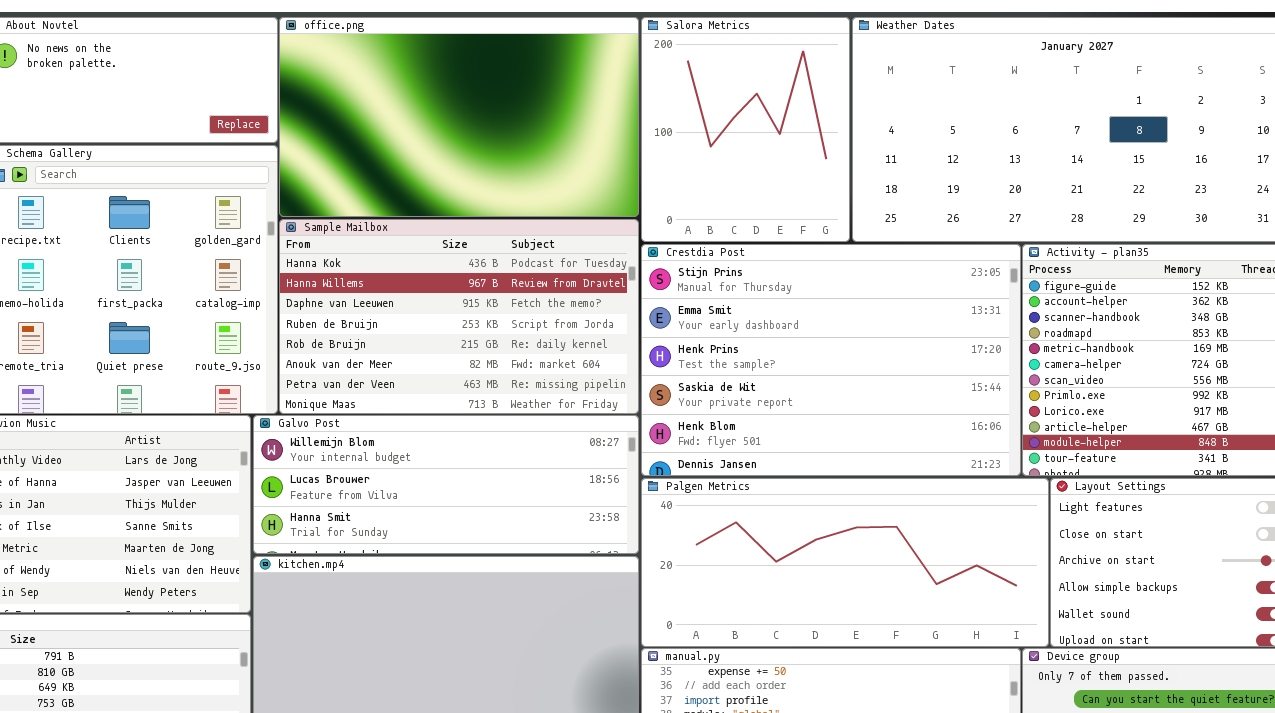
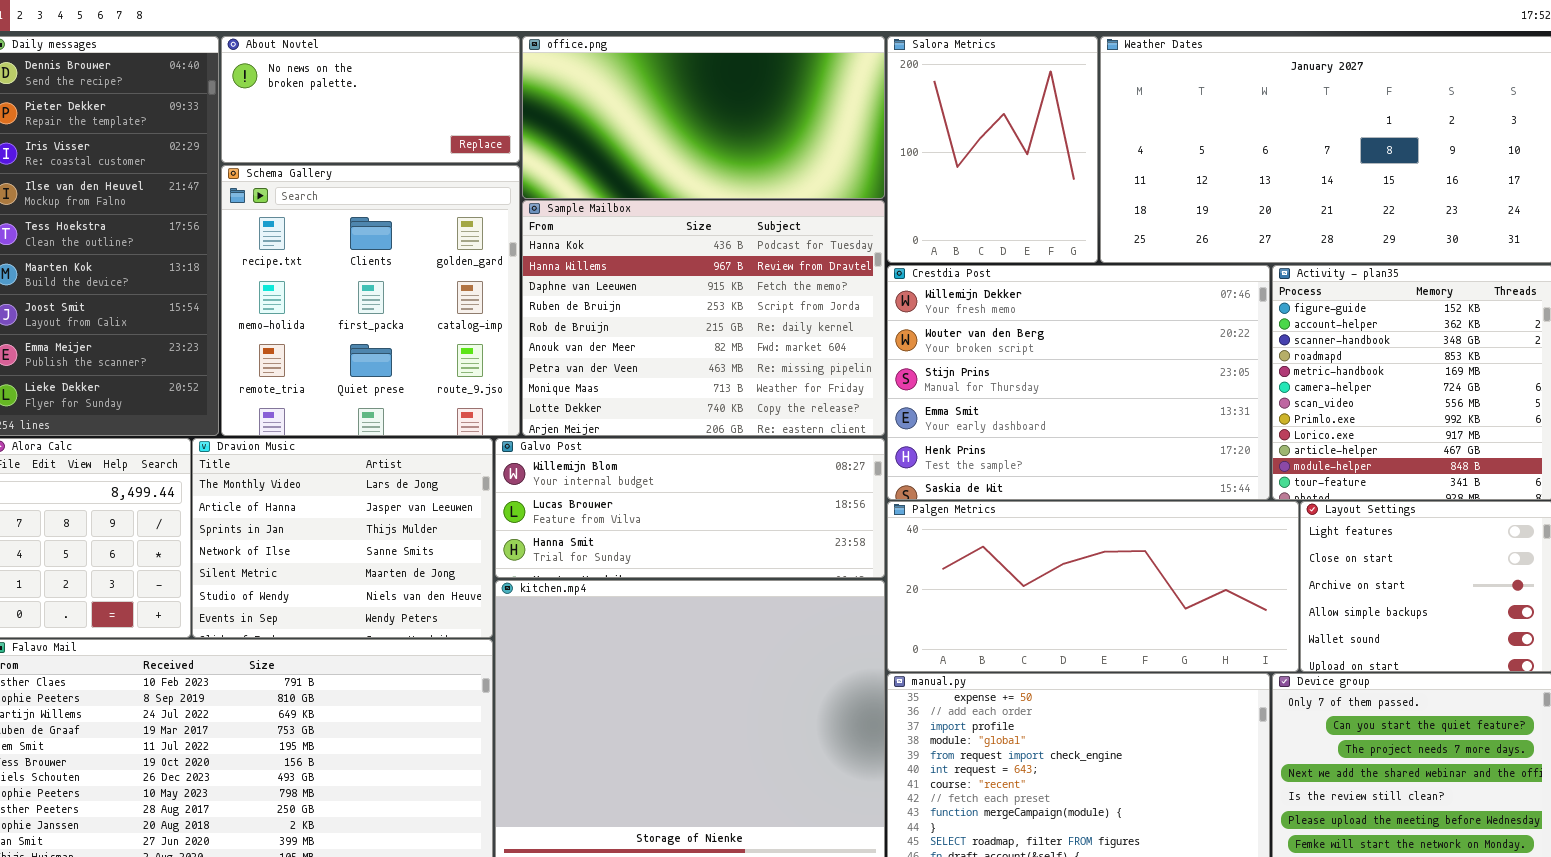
office.png: [279,17,639,217] -> [522,36,885,199], resized
Sample Mailbox: [279,219,639,414] -> [522,200,885,436], resized
Crestdia Post: [641,244,1021,476] -> [887,265,1270,500], scrolled up 2 rows

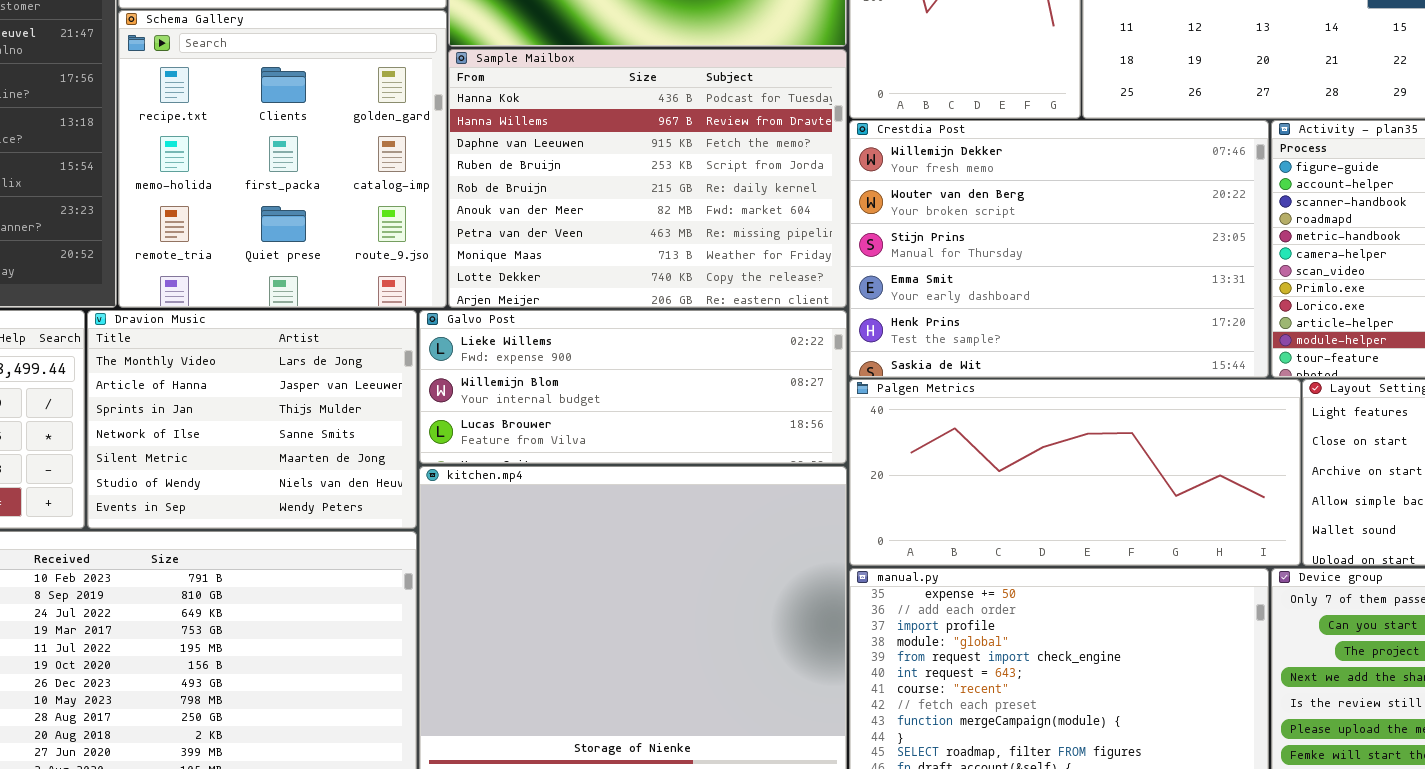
Galvo Post: [495,438,885,578] -> [419,310,847,464], scrolled up 1 row

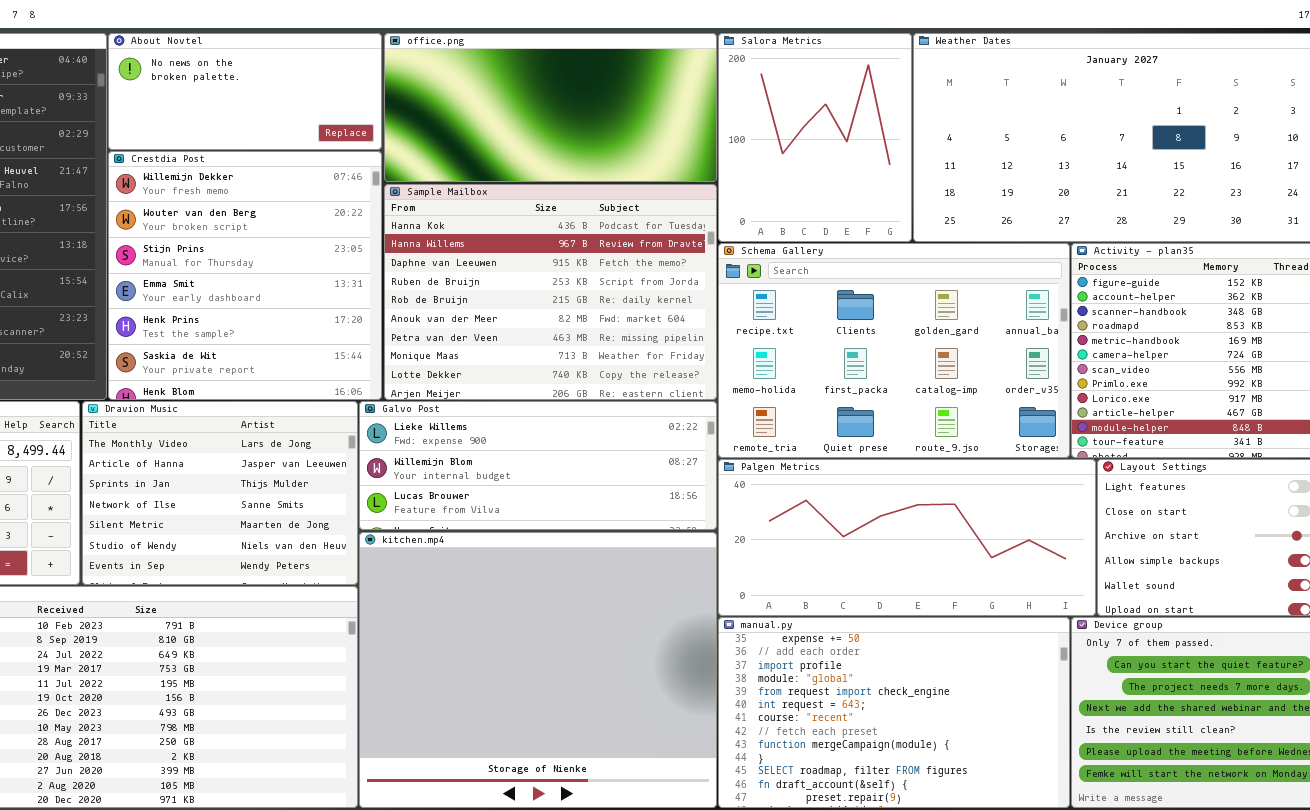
Schema Gallery: [118,10,447,308] -> [718,243,1070,458], moved, resized
Crestdia Post: [849,120,1269,378] -> [108,151,382,400], moved, resized

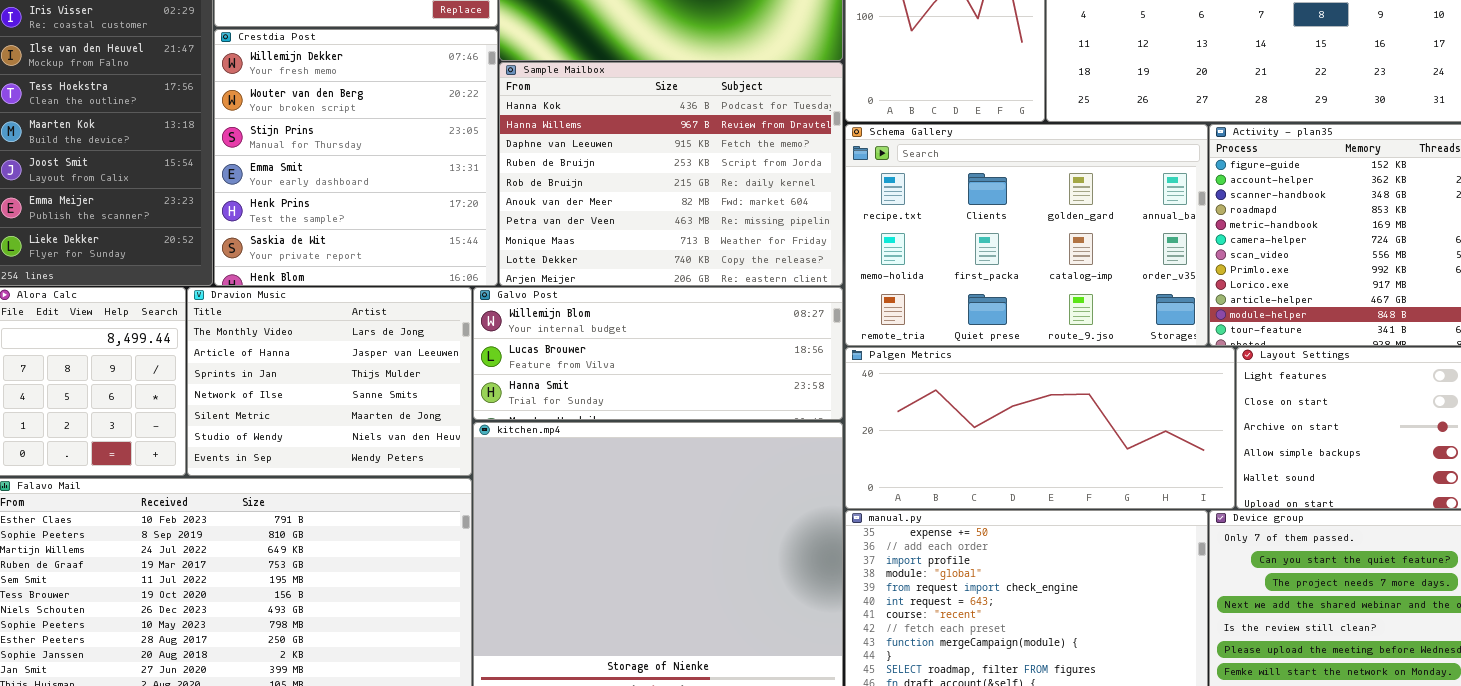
Galvo Post: [359,401,717,530] -> [473,287,843,420], scrolled down 1 row

